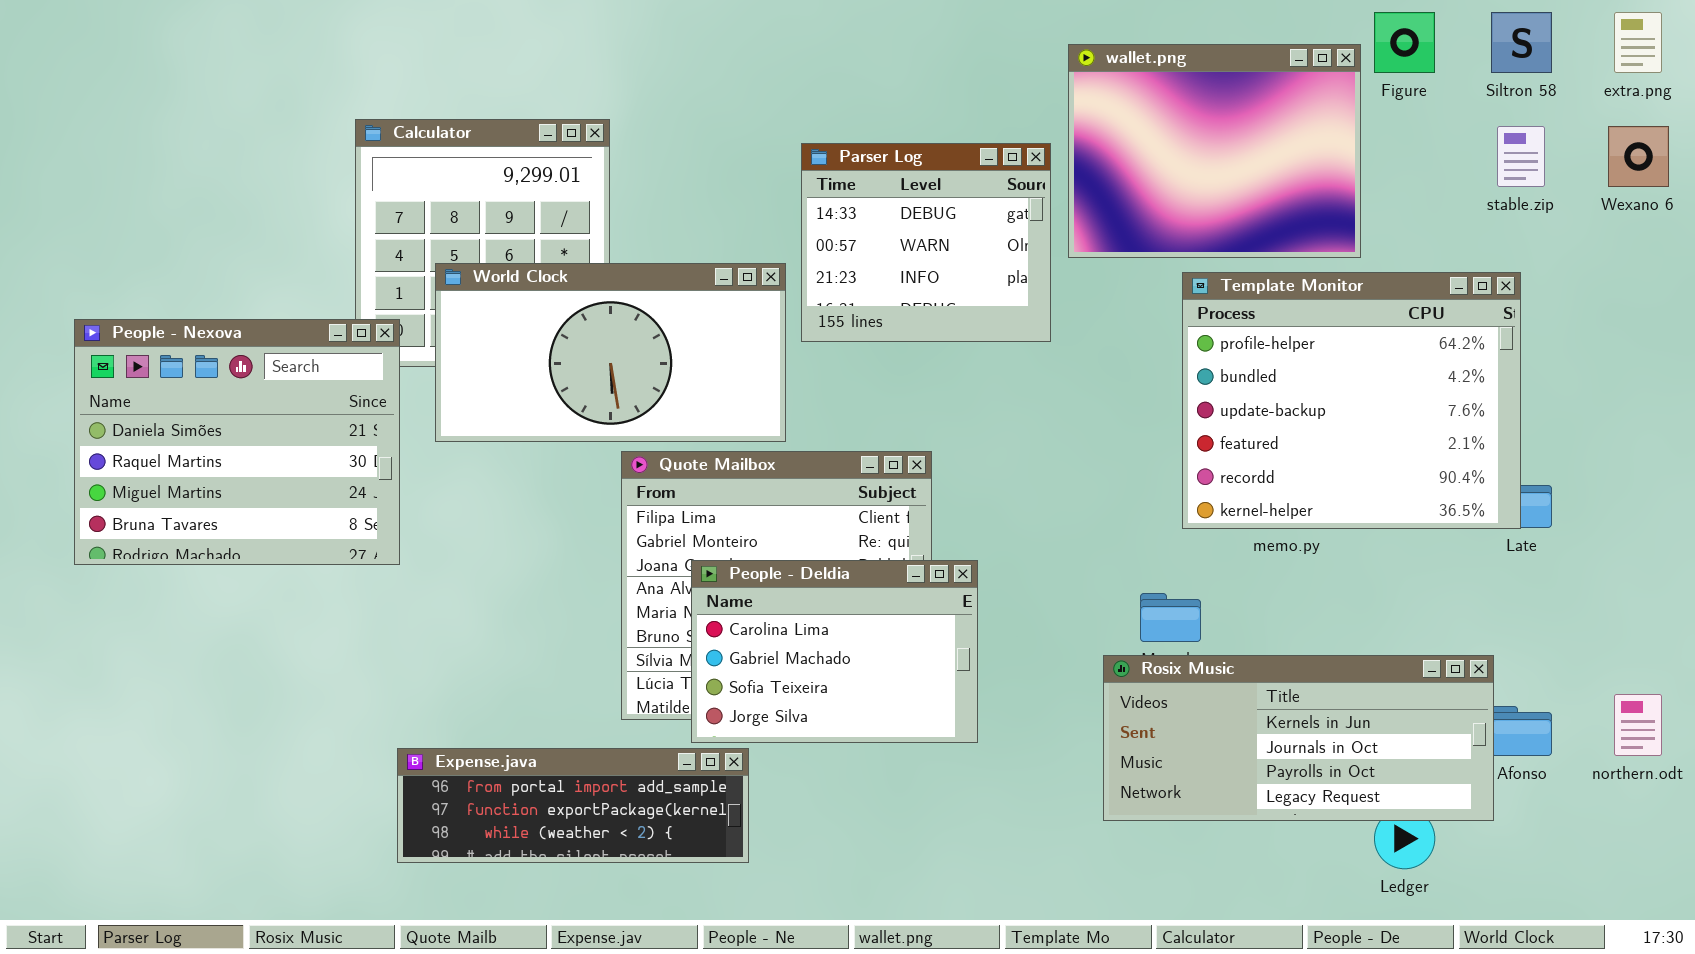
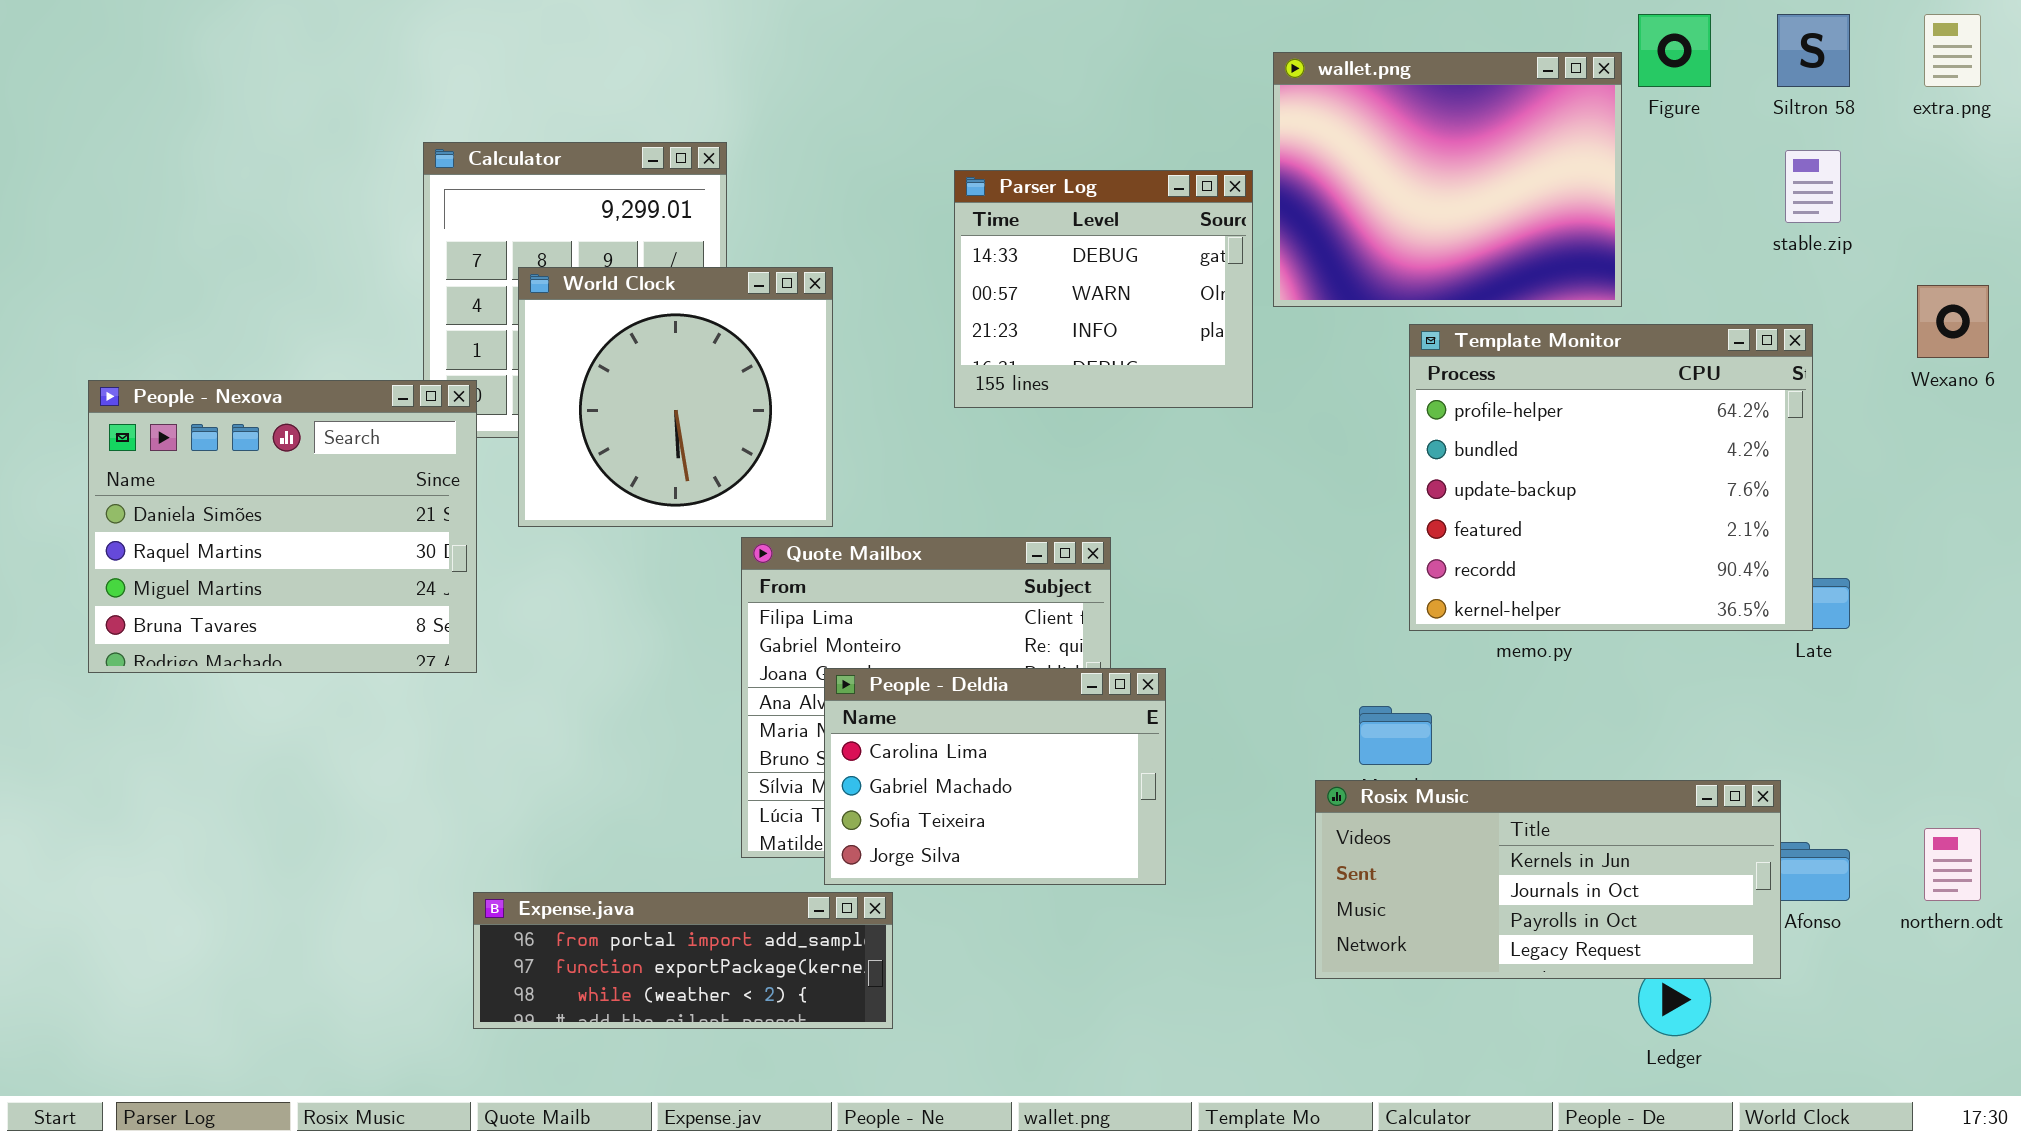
Wexano 6: [1608,126,1669,187] -> [1917,285,1989,358], moved
World Clock: [435,263,786,442] -> [518,267,833,527], resized

